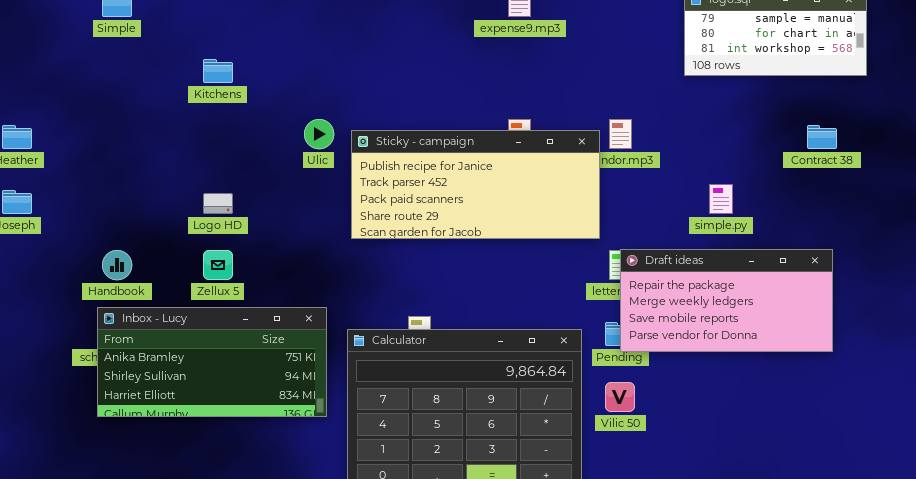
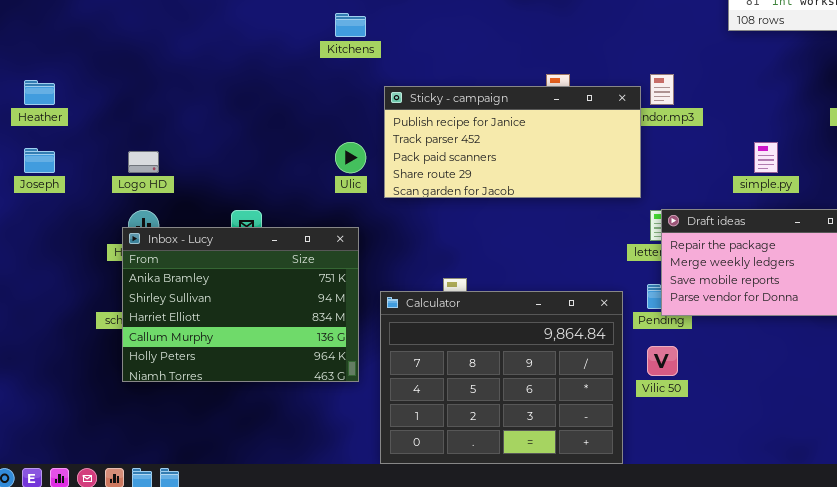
Kitchens: [203,59,233,83] -> [335,13,366,37], moved
Ulic: [304,119,334,149] -> [335,142,366,173], moved
Logo HD: [203,193,233,214] -> [128,151,159,173], moved
Inbox - Lucy: [97,307,327,417] -> [122,227,359,382], resized

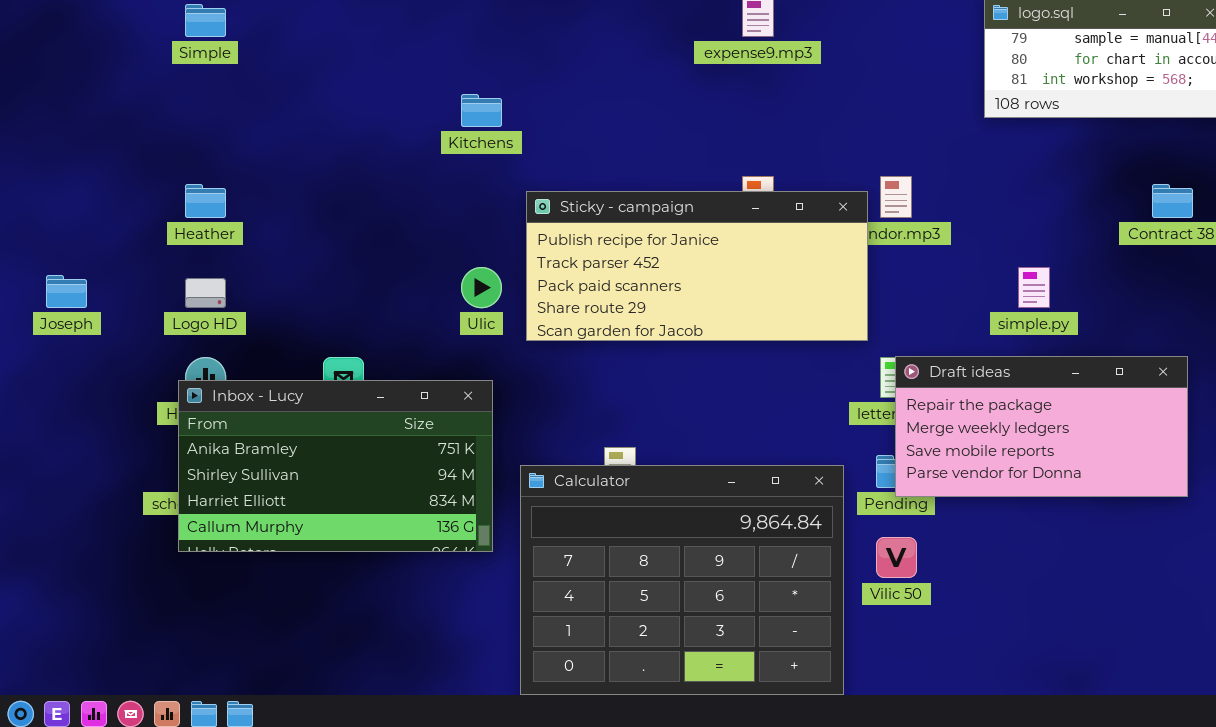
Heather: [24,80,55,105] -> [185,184,226,218], moved
Inbox - Lucy: [122,227,359,382] -> [178,380,493,552], resized

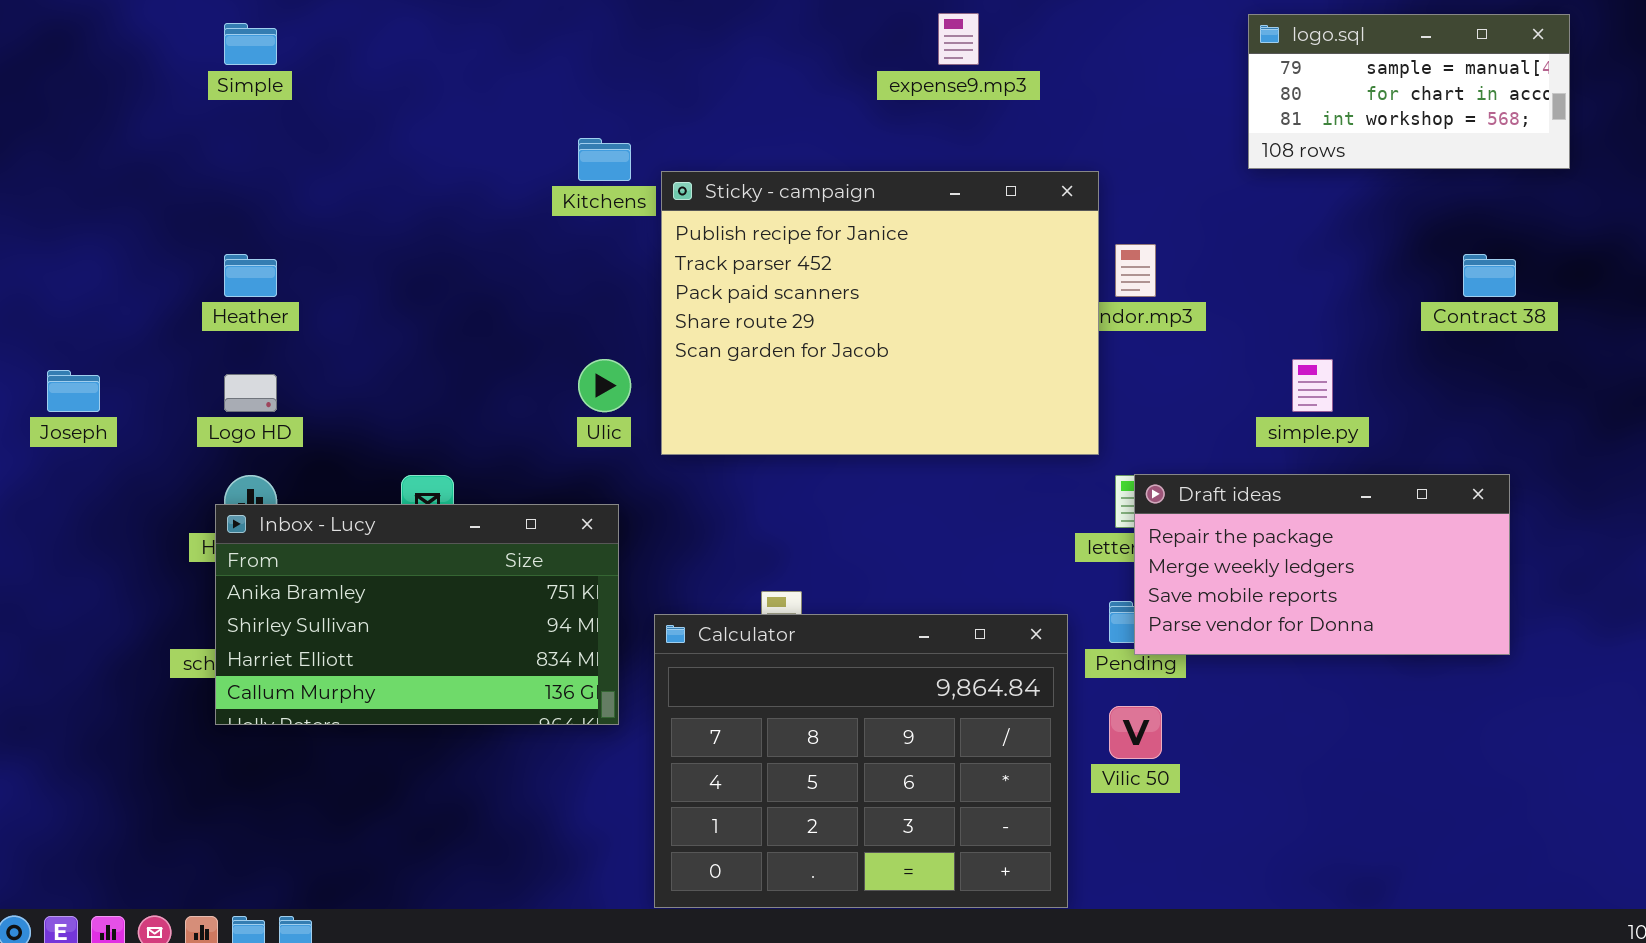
Sticky - campaign: [526,191,868,341] -> [661,171,1099,455], resized

